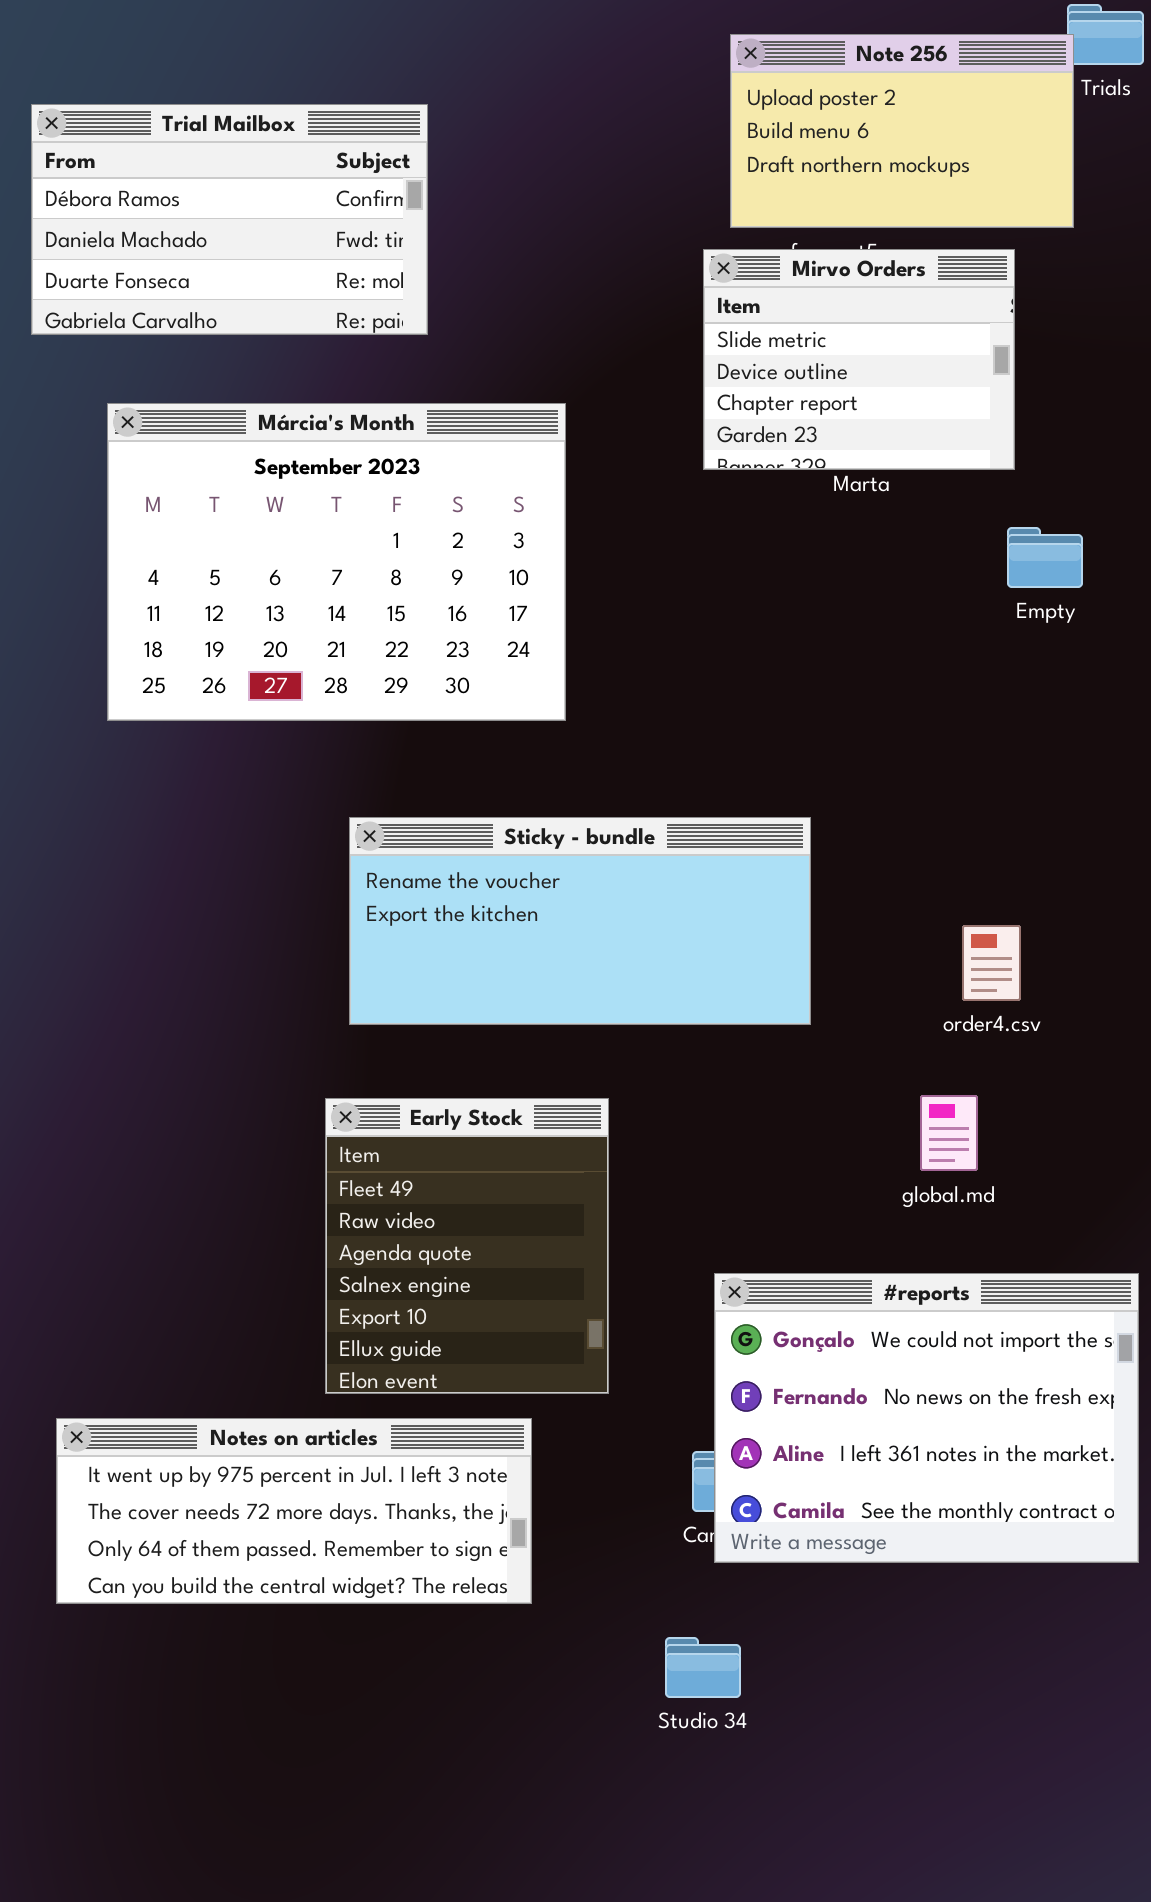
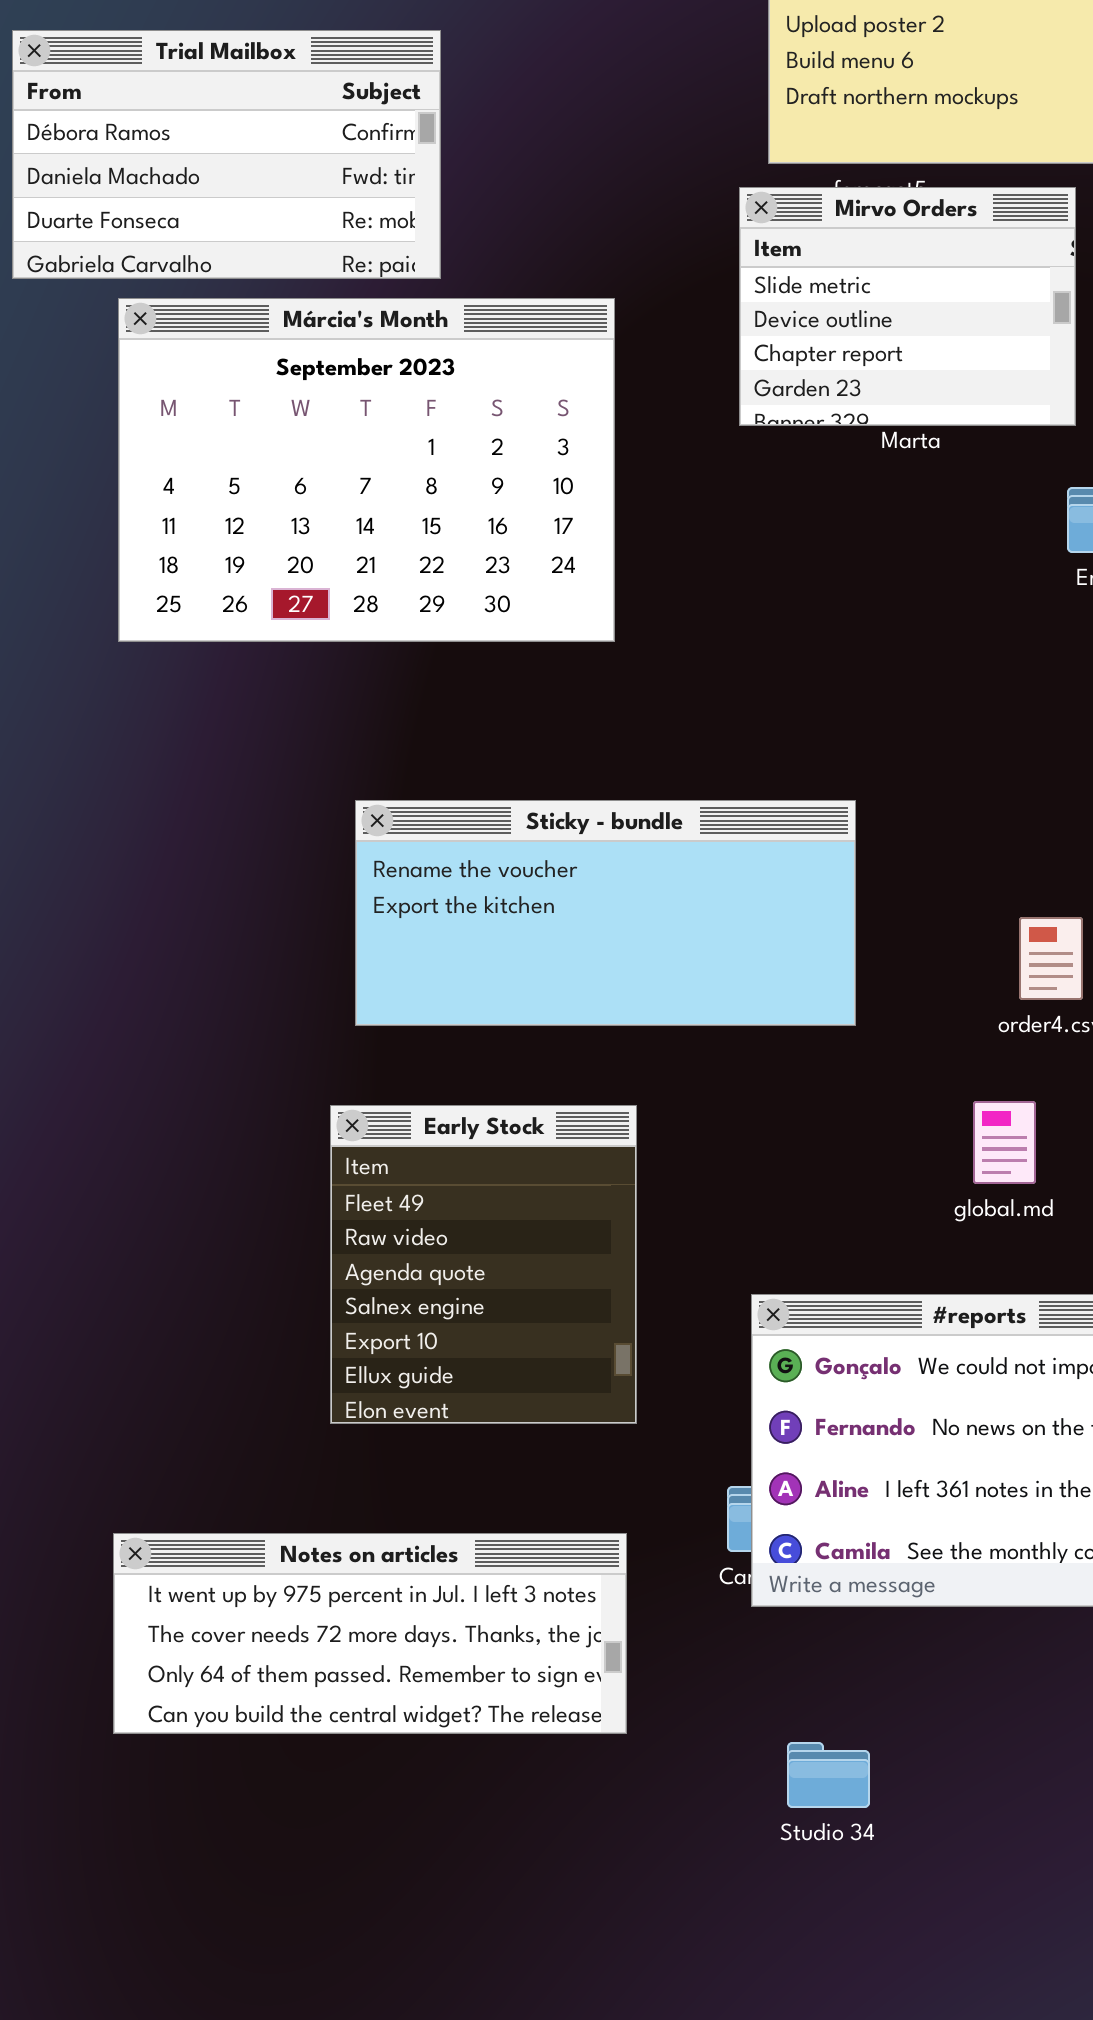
Márcia's Month: [107,403,566,721] -> [118,298,615,642], moved
Notes on articles: [56,1418,532,1604] -> [113,1533,627,1734], moved
Studio 34: [665,1637,741,1698] -> [787,1742,870,1808], moved

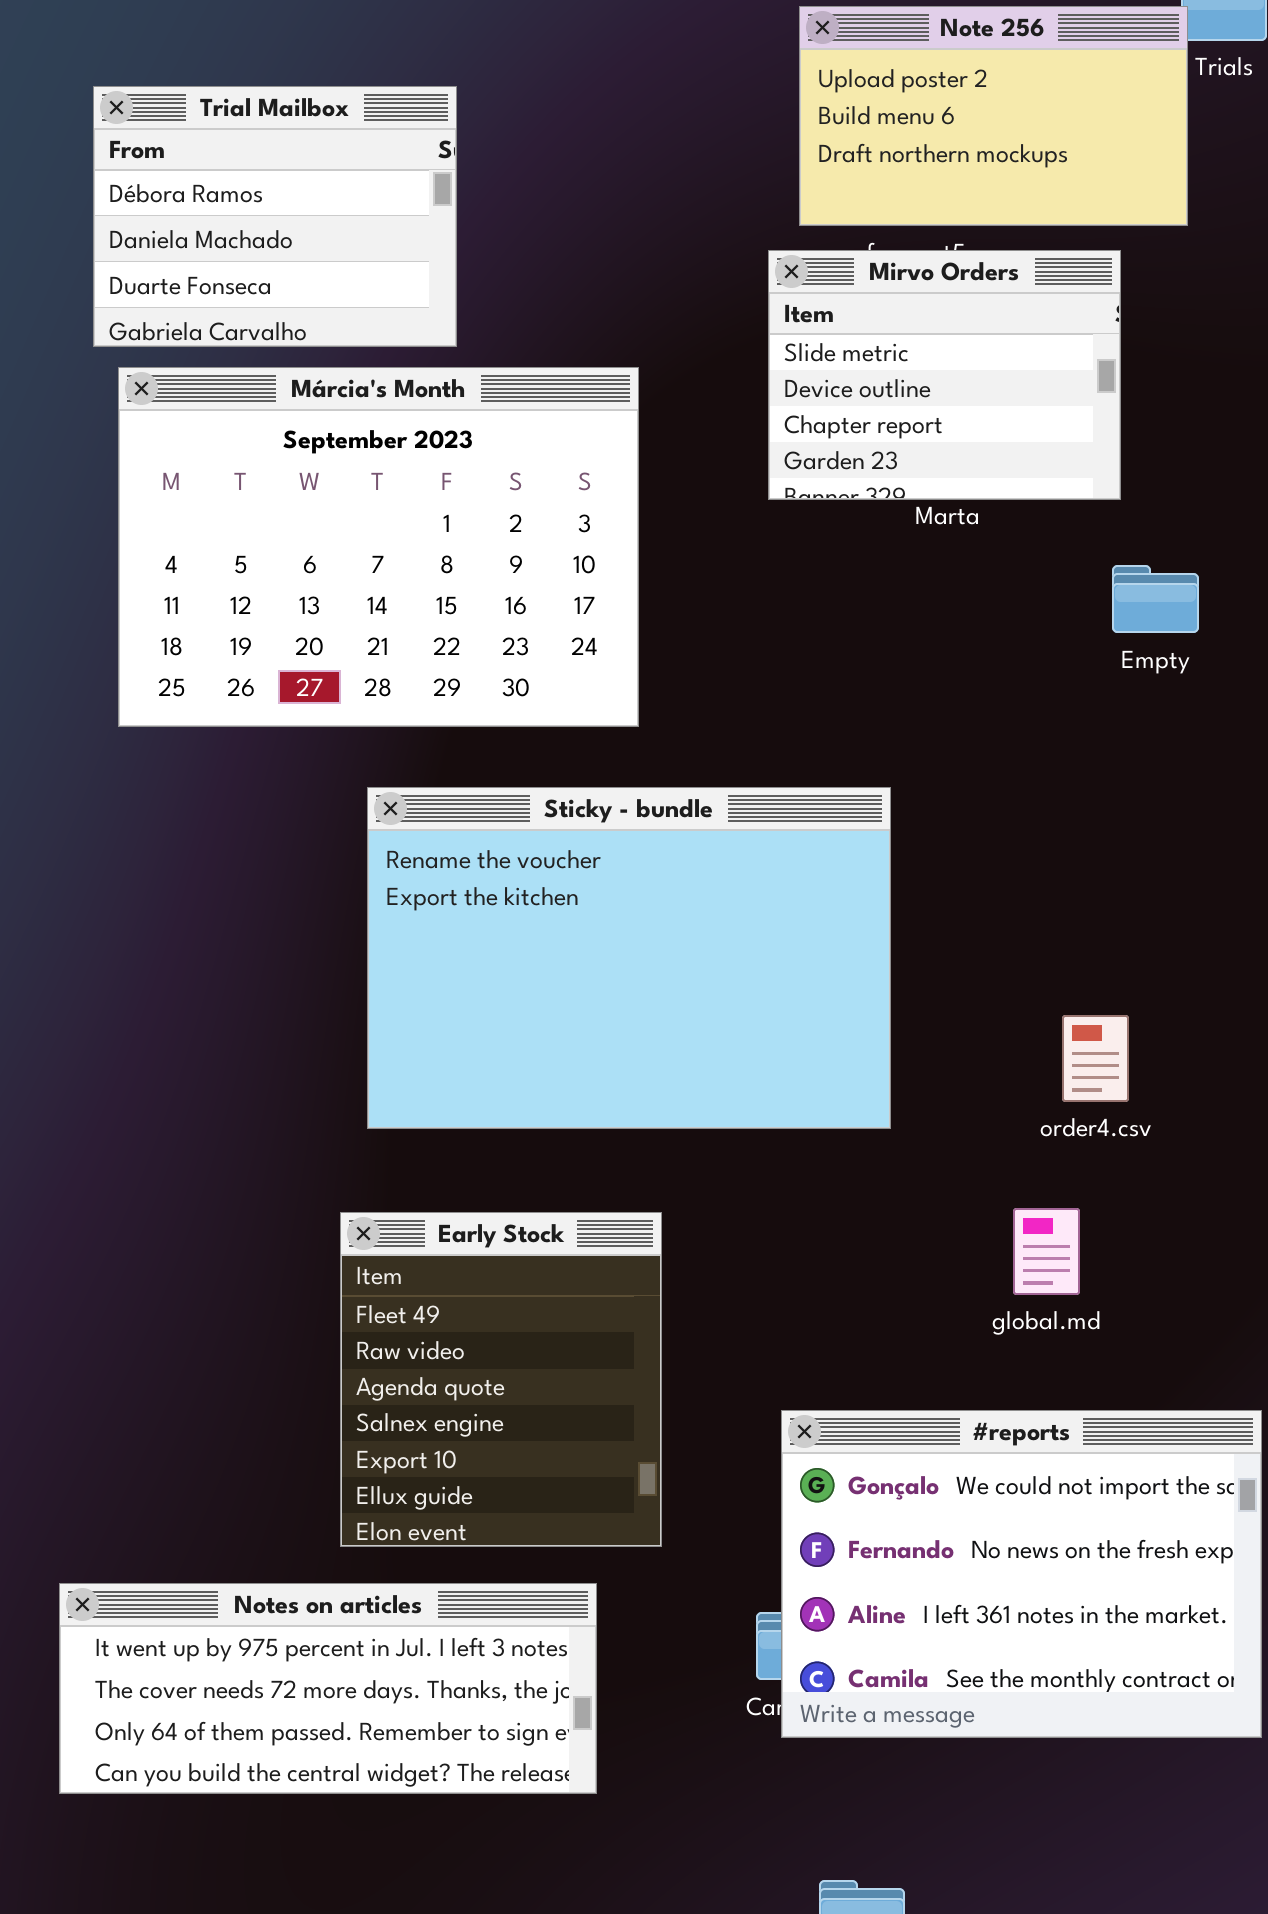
Trial Mailbox: [12,30,441,279] -> [93,86,457,347], resized
Sticky - bundle: [355,800,856,1026] -> [367,787,891,1129], resized
Notes on articles: [113,1533,627,1734] -> [59,1583,597,1794], moved

